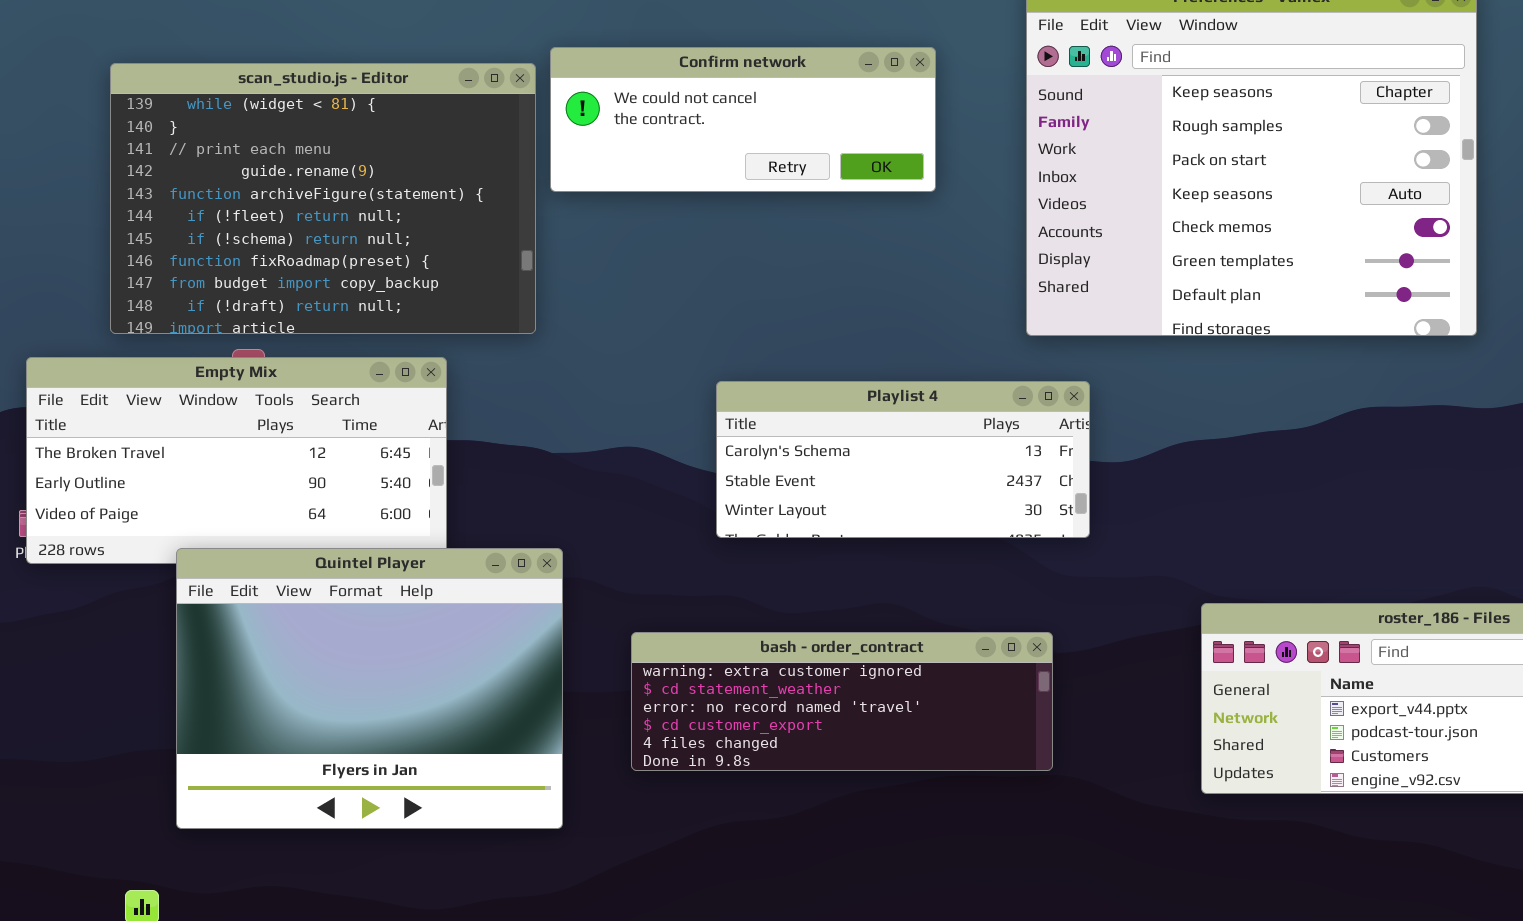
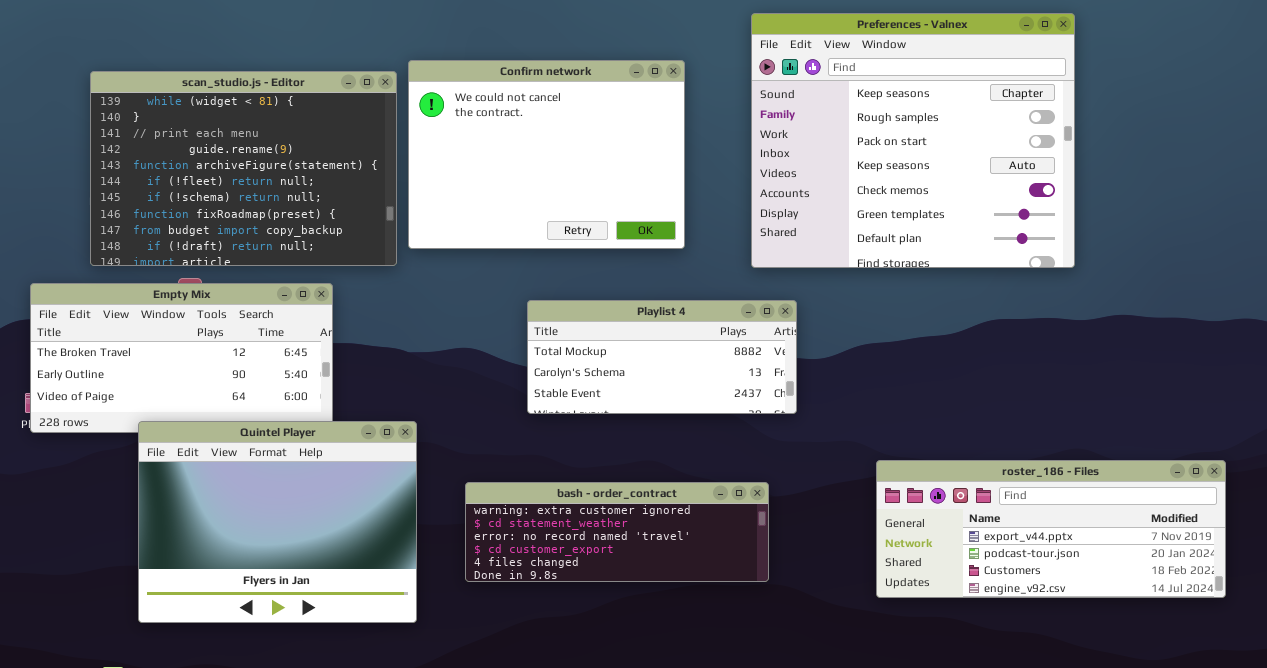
Confirm network: [550,47,936,192] -> [408,60,685,249], resized
Playlist 4: [716,381,1090,538] -> [527,300,797,414], scrolled up 1 row

